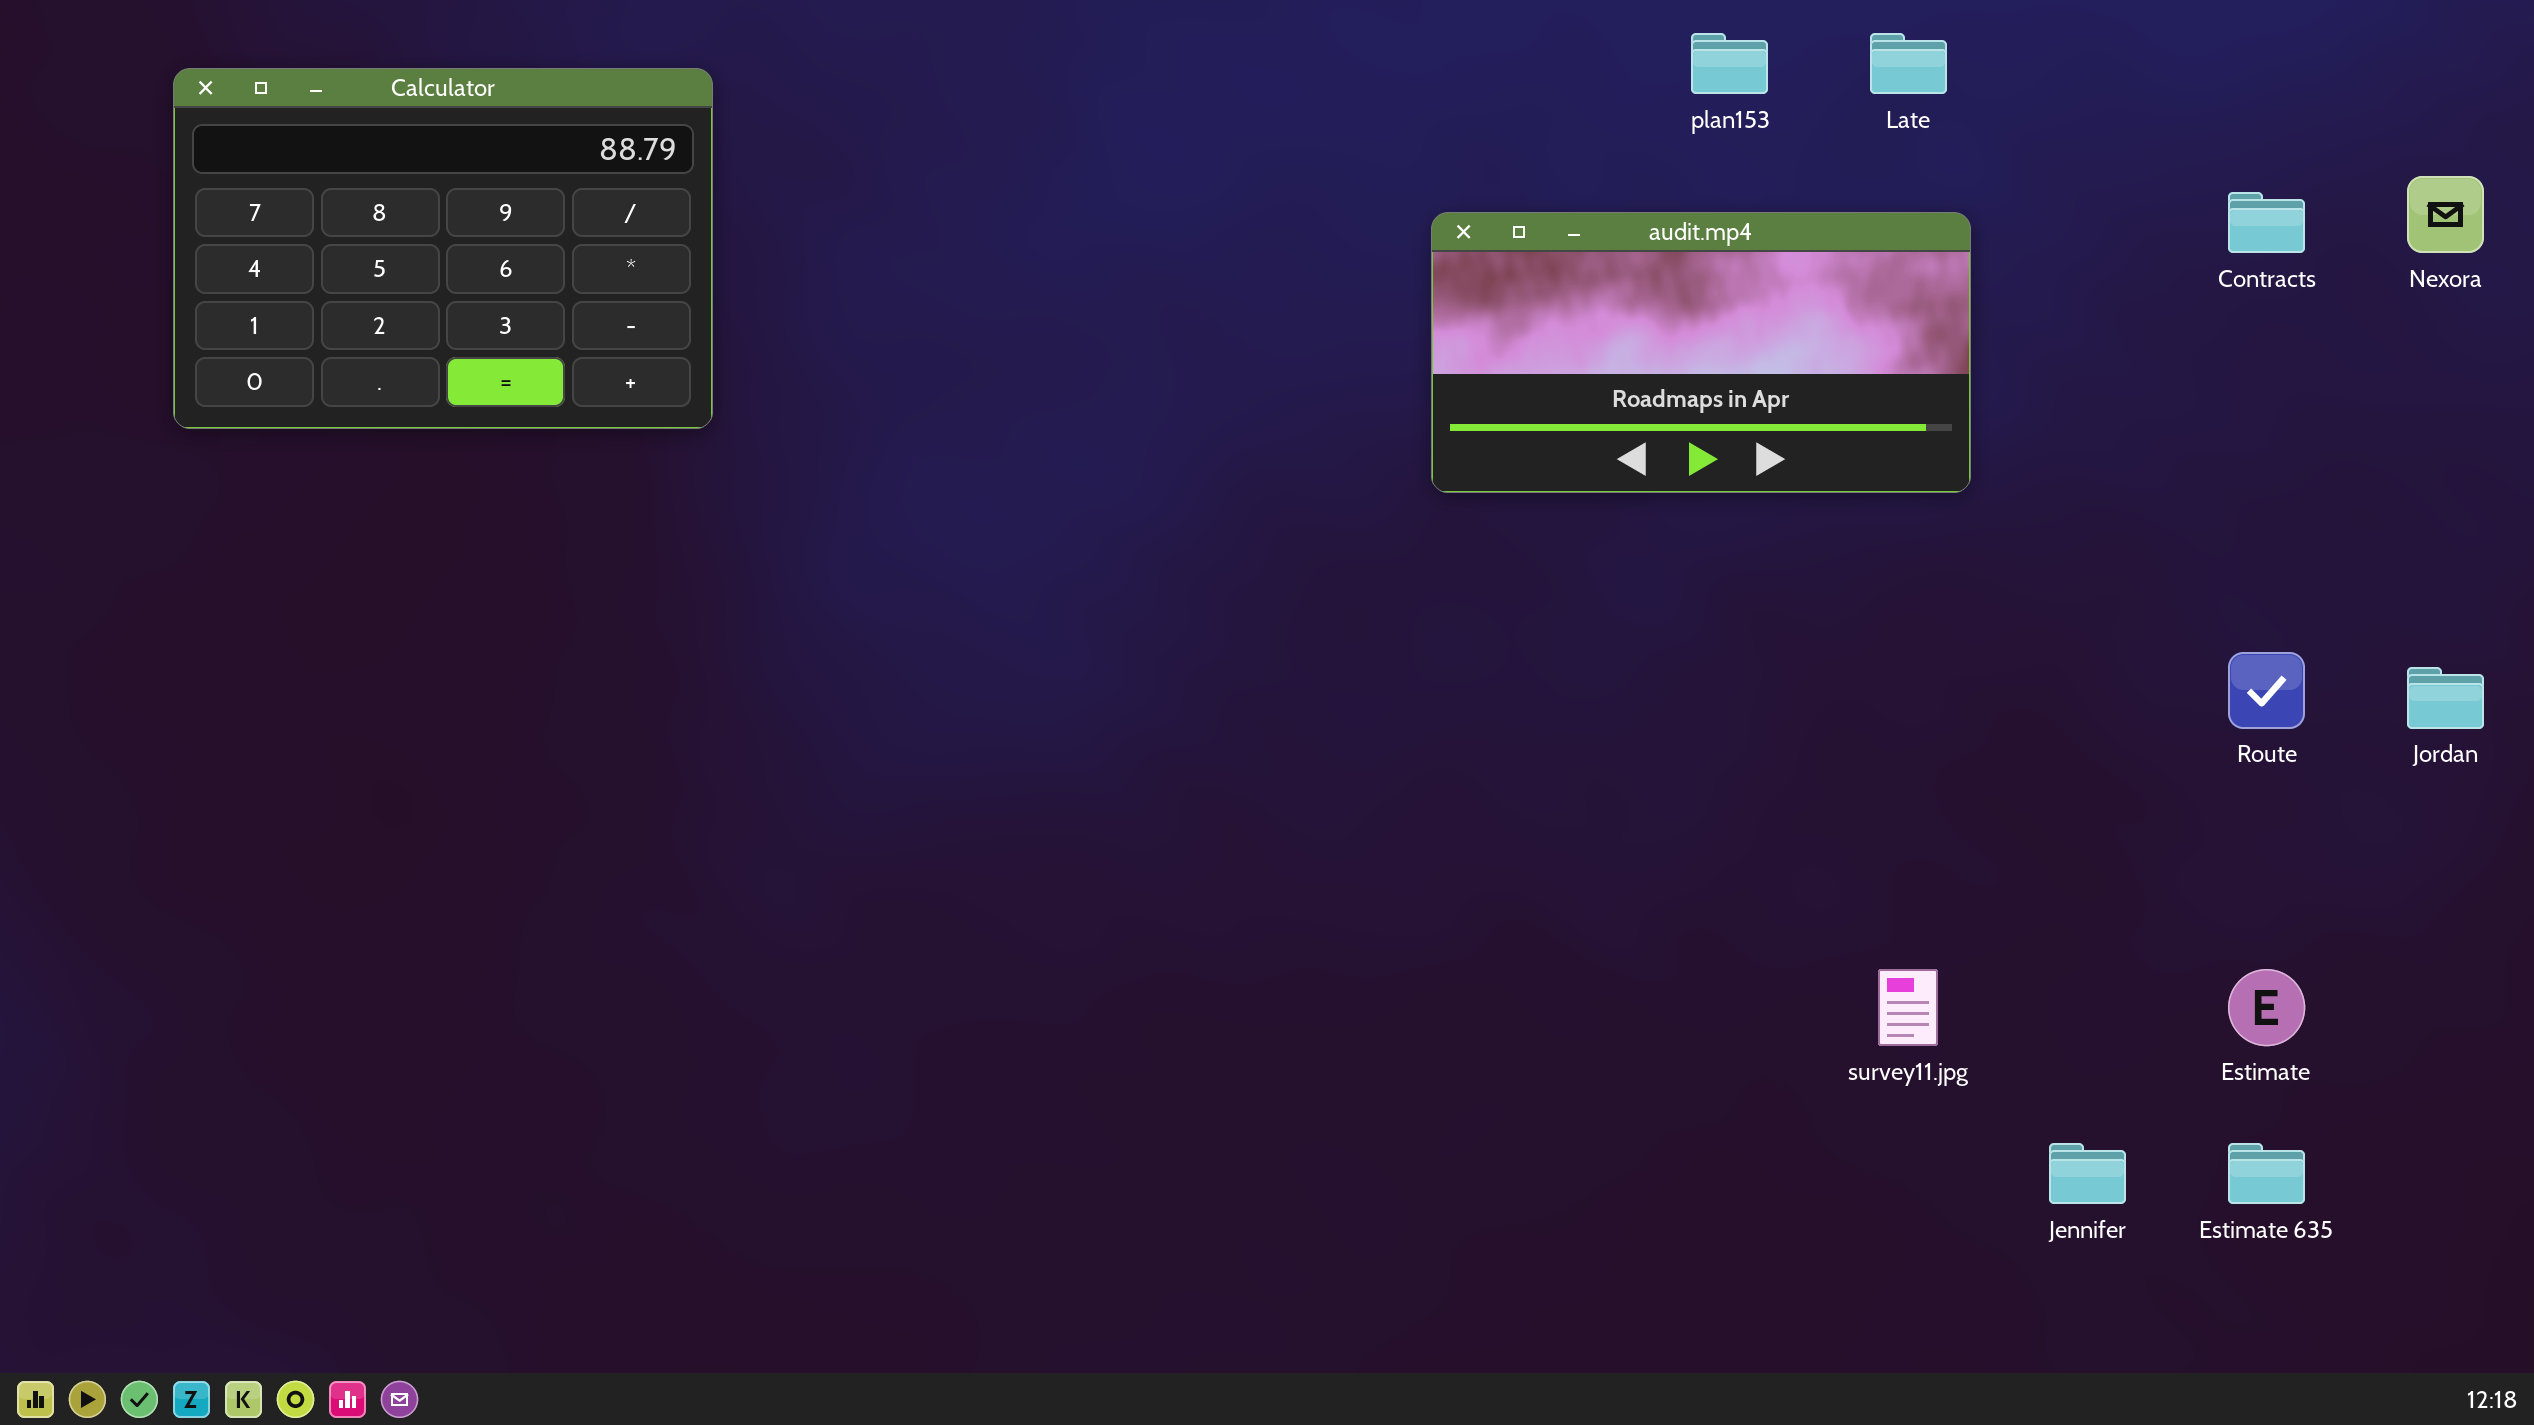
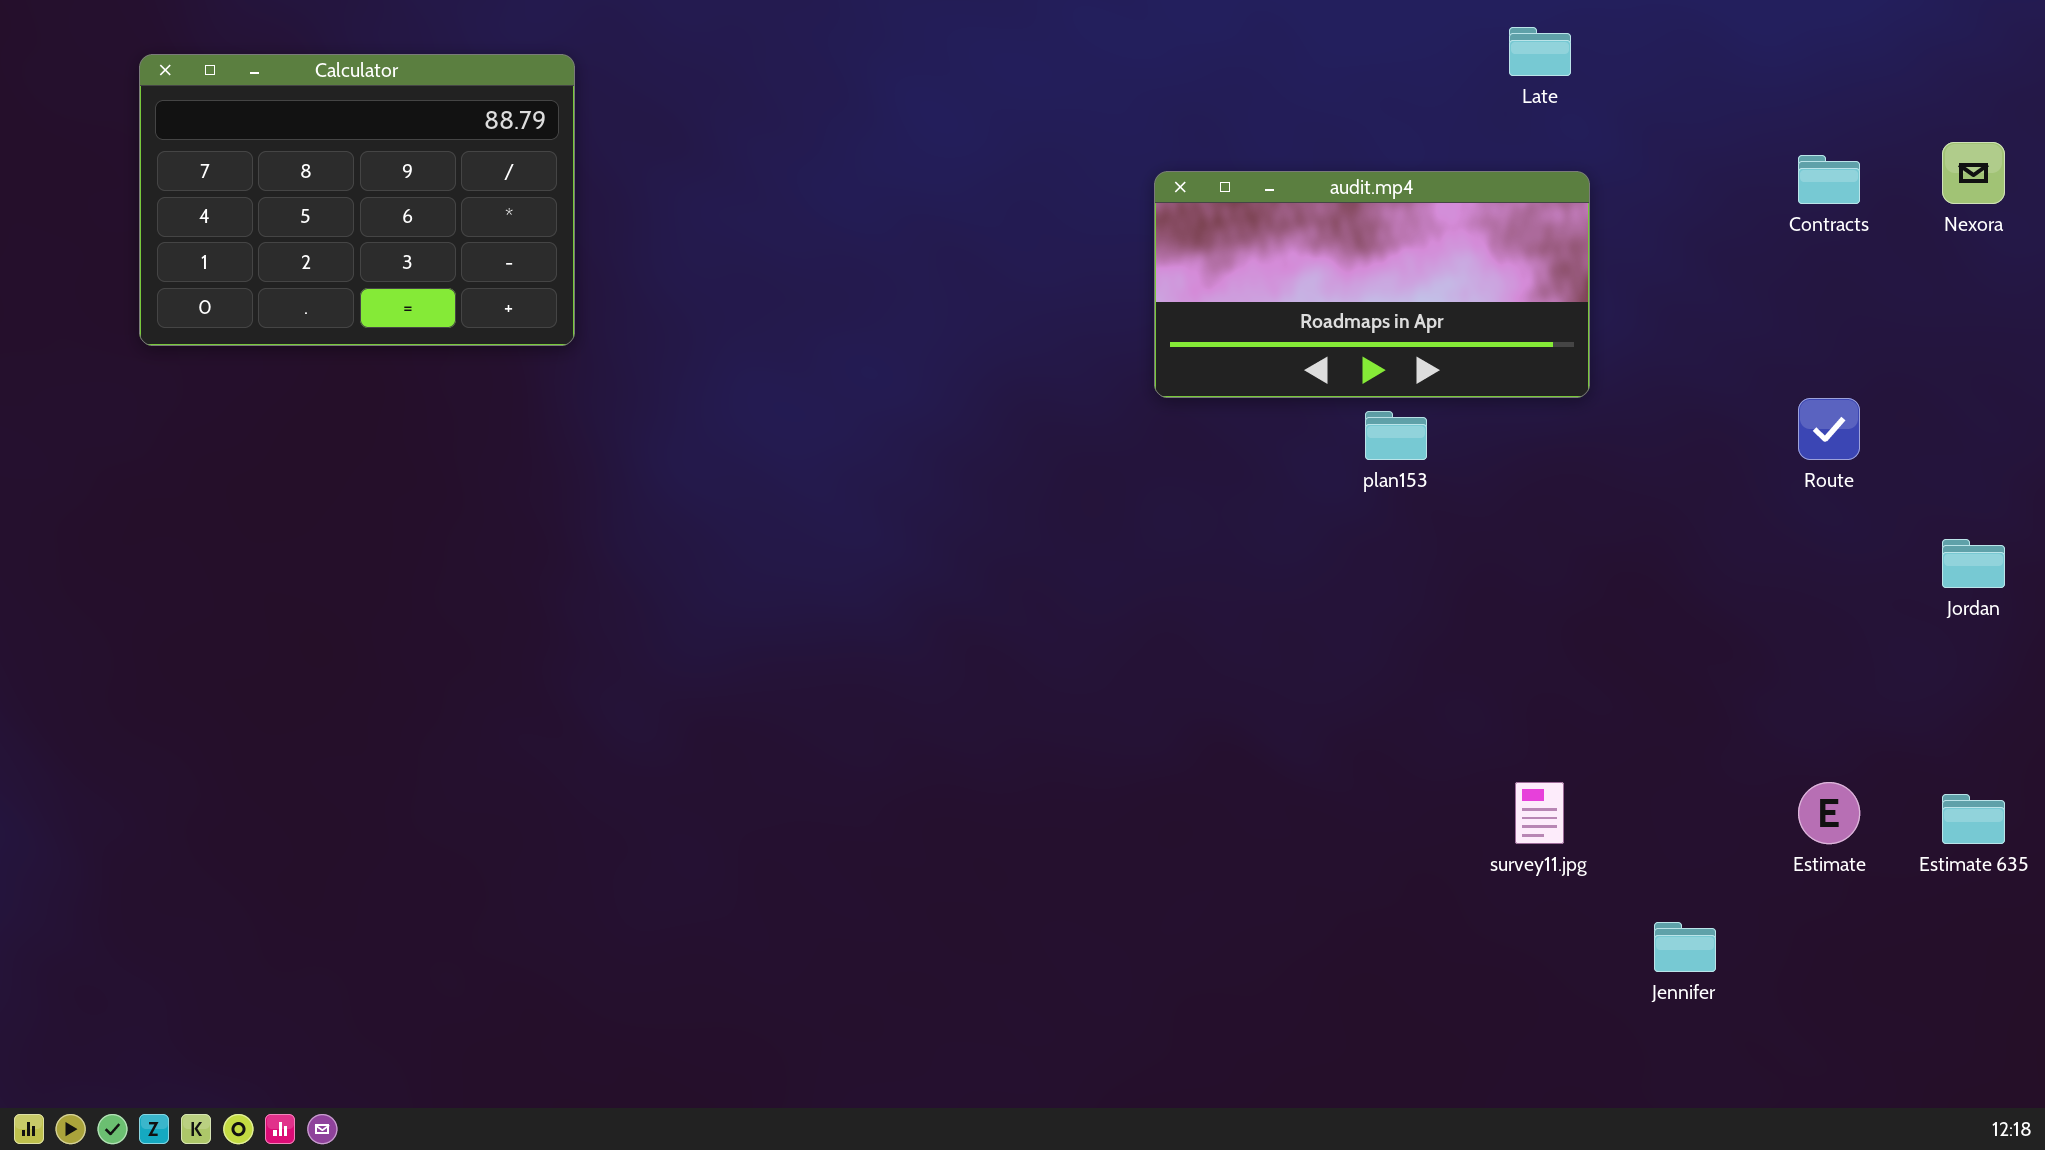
plan153: [1691,33,1768,94] -> [1365,411,1427,460], moved
Route: [2228,652,2305,729] -> [1798,398,1860,460], moved
Estimate 635: [2228,1143,2305,1204] -> [1942,794,2005,844], moved

